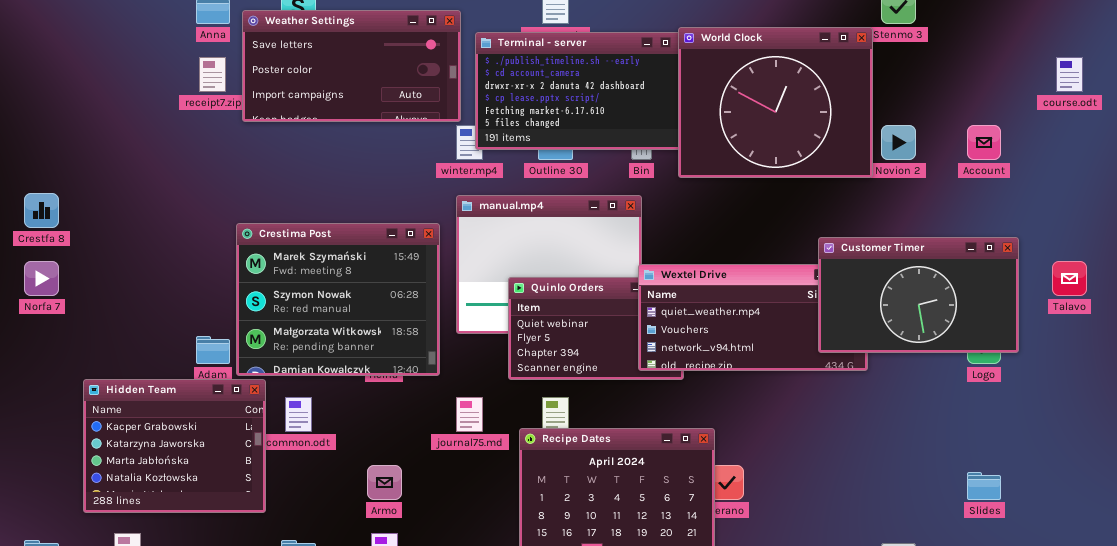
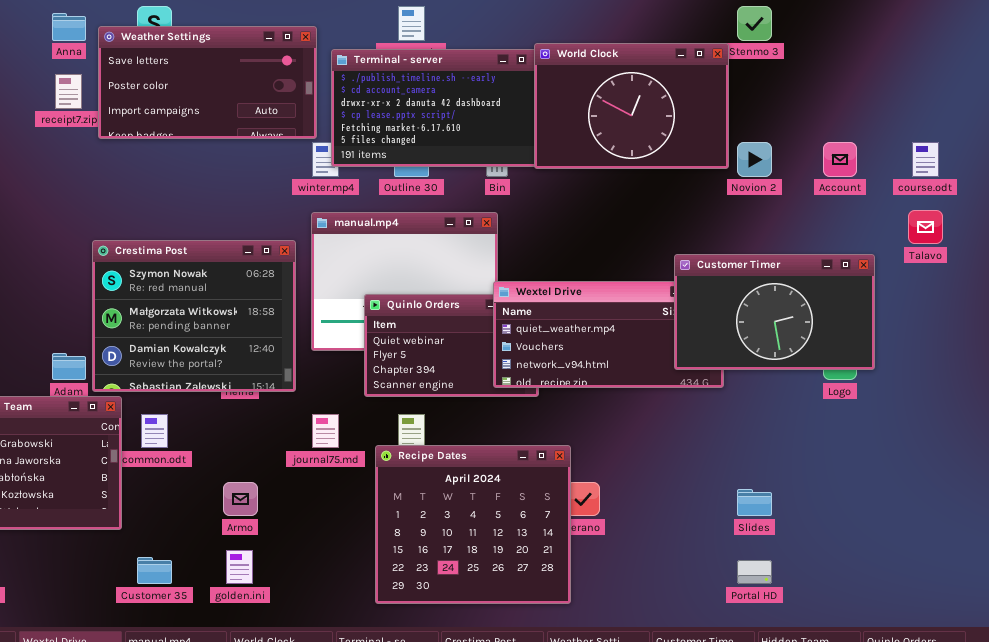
World Clock: [678,27,873,178] -> [534,43,729,169], resized
course.odt: [1056,57,1083,92] -> [912,142,939,177], moved
Crestima Post: [236,223,440,376] -> [92,240,296,392], scrolled down 1 row
Talavo: [1052,261,1087,296] -> [908,210,943,244], moved
Slides: [967,472,1001,500] -> [737,489,772,516], moved

